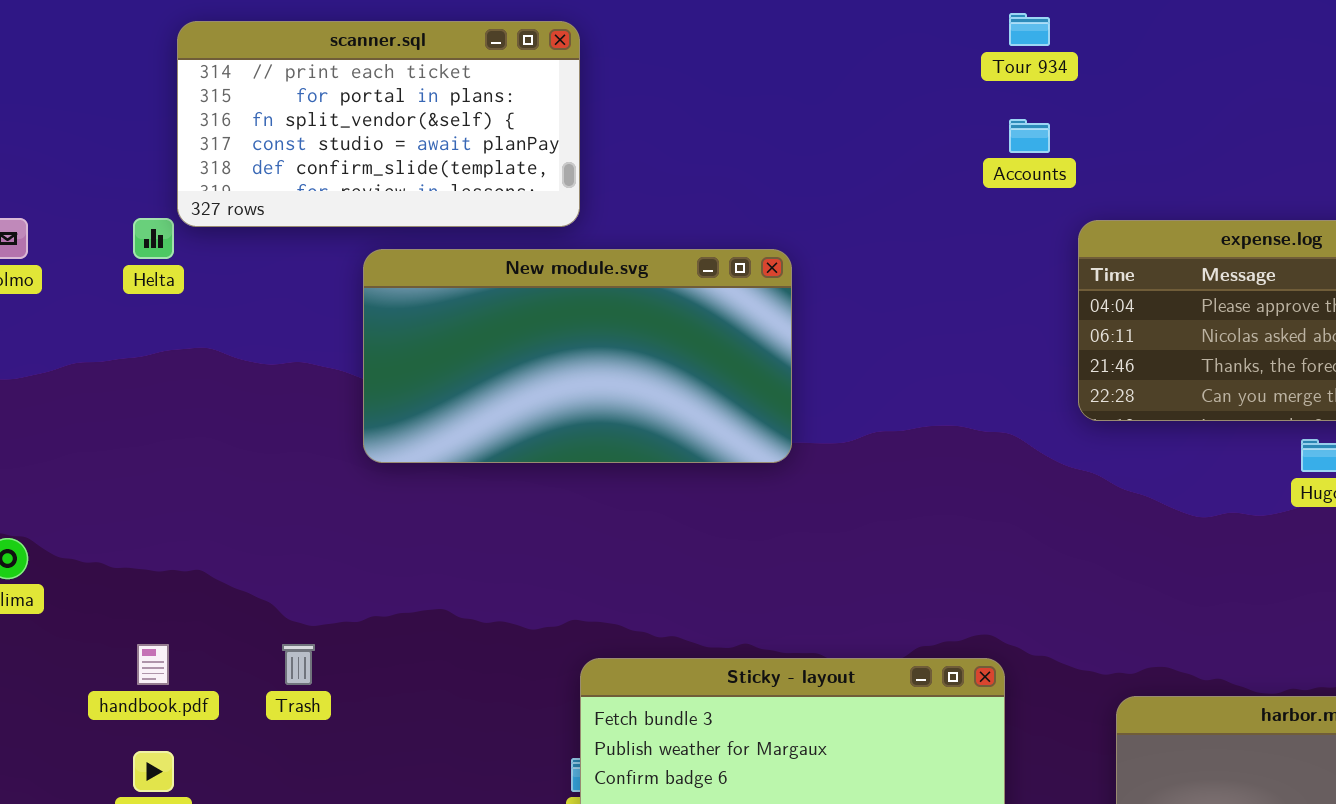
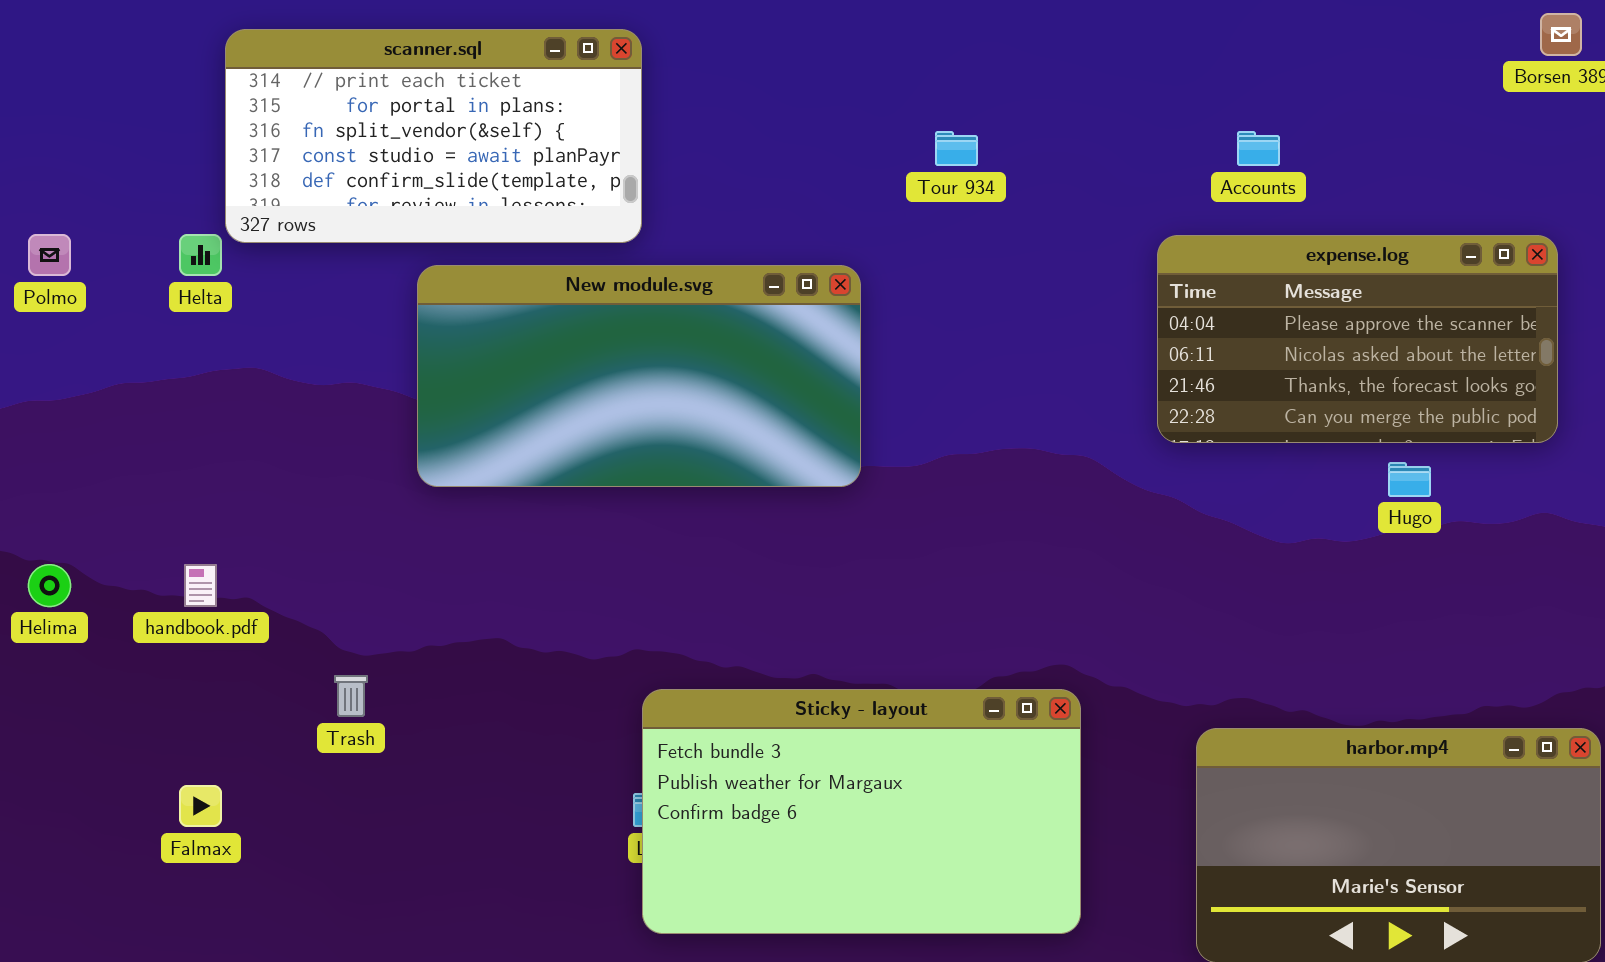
Tour 934: [1009,13,1050,46] -> [935,131,978,166], moved
Accounts: [1009,119,1050,153] -> [1237,131,1280,166], moved
handbook.pdf: [137,644,169,685] -> [184,564,217,607], moved

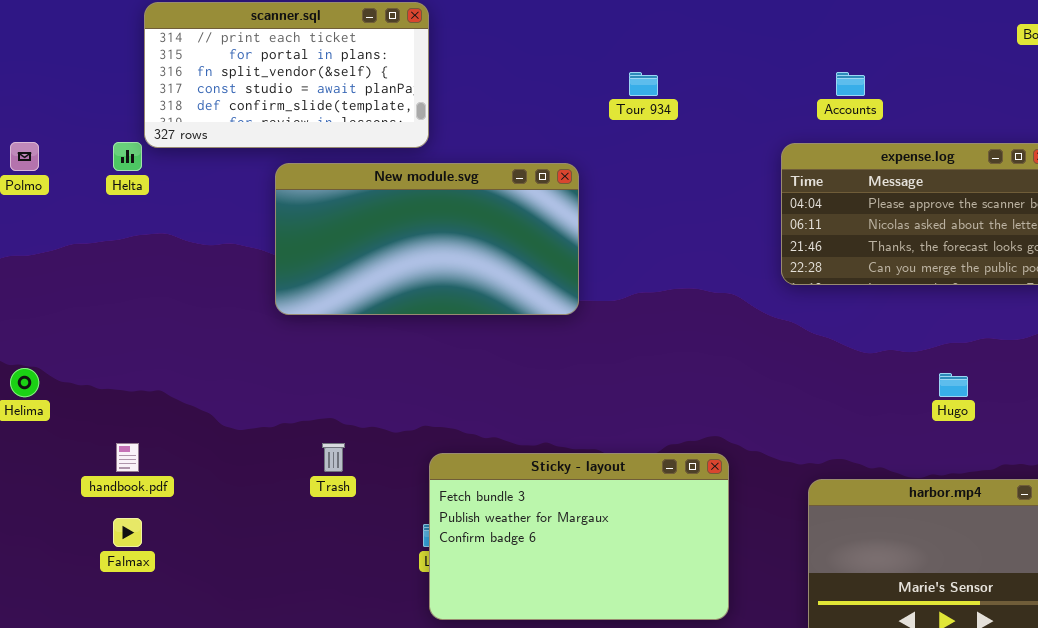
Hugo: [1388,462,1431,497] -> [939,373,968,397], moved
handbook.pdf: [184,564,217,607] -> [116,443,139,472], moved
Trash: [334,675,368,717] -> [322,443,345,472], moved

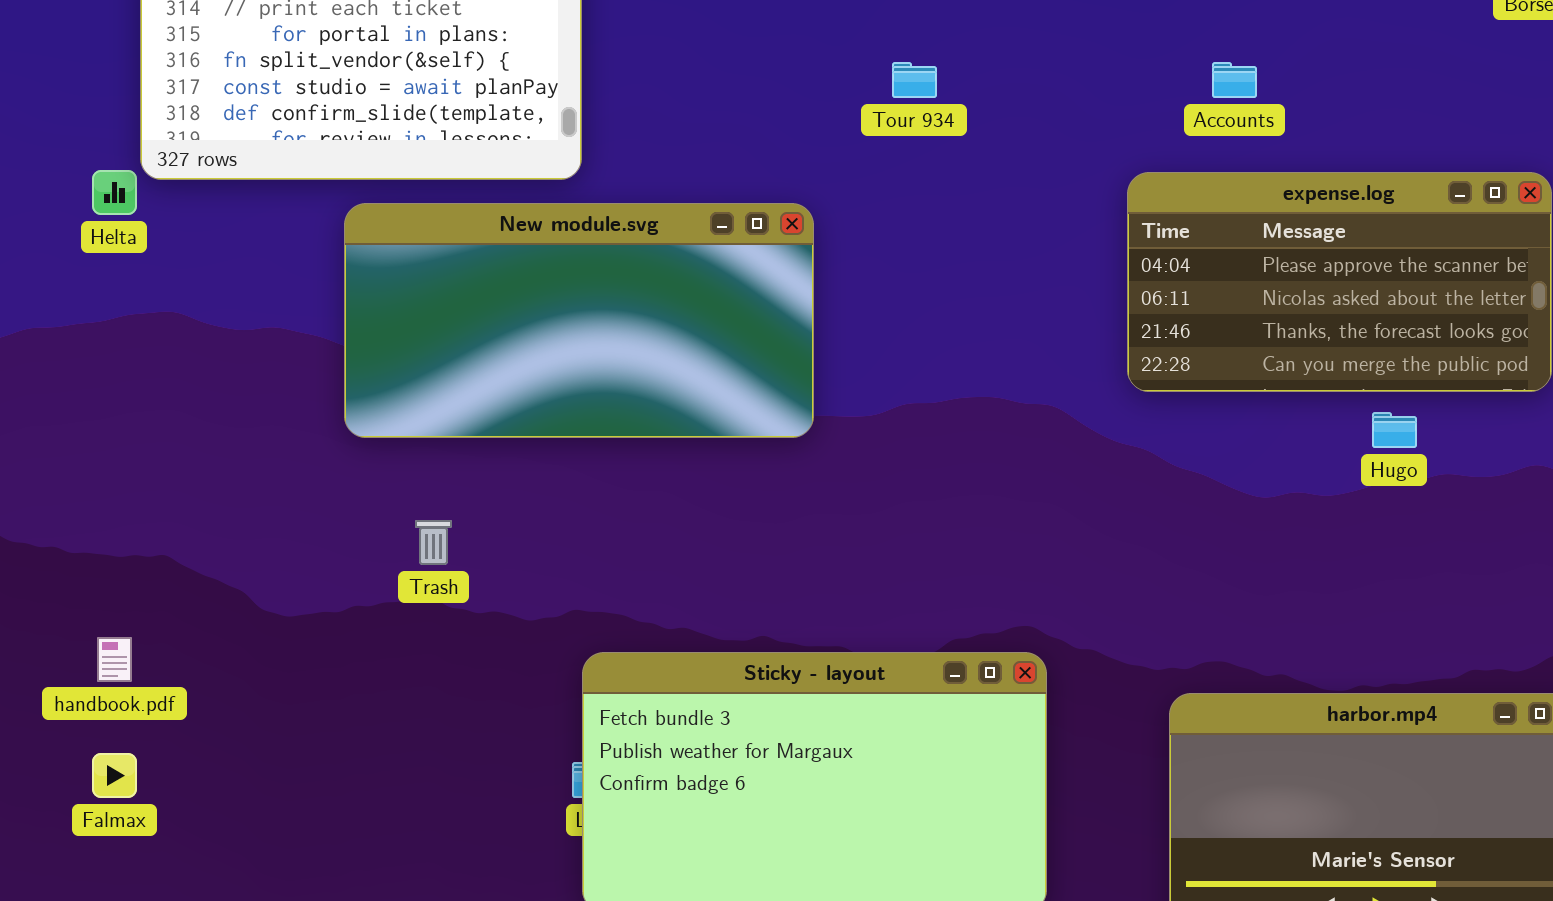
Hugo: [939,373,968,397] -> [1372,412,1417,448], moved
Trash: [322,443,345,472] -> [415,520,452,565], moved

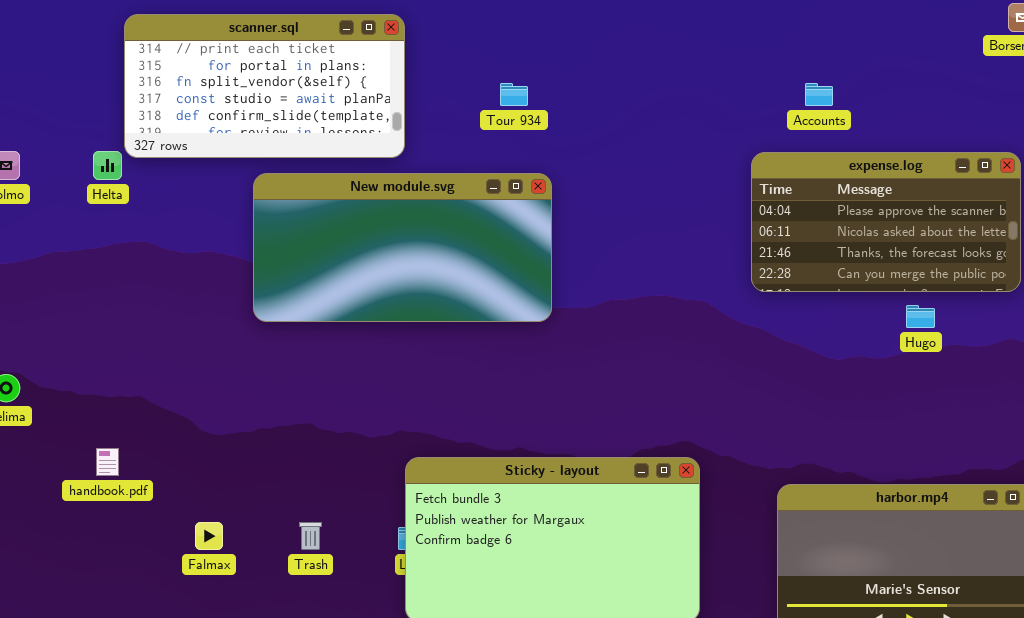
Tour 934: [892,62,937,98] -> [500,83,528,106], moved
Trash: [415,520,452,565] -> [299,522,322,550], moved
Falmax: [92,753,137,798] -> [195,522,223,550], moved

